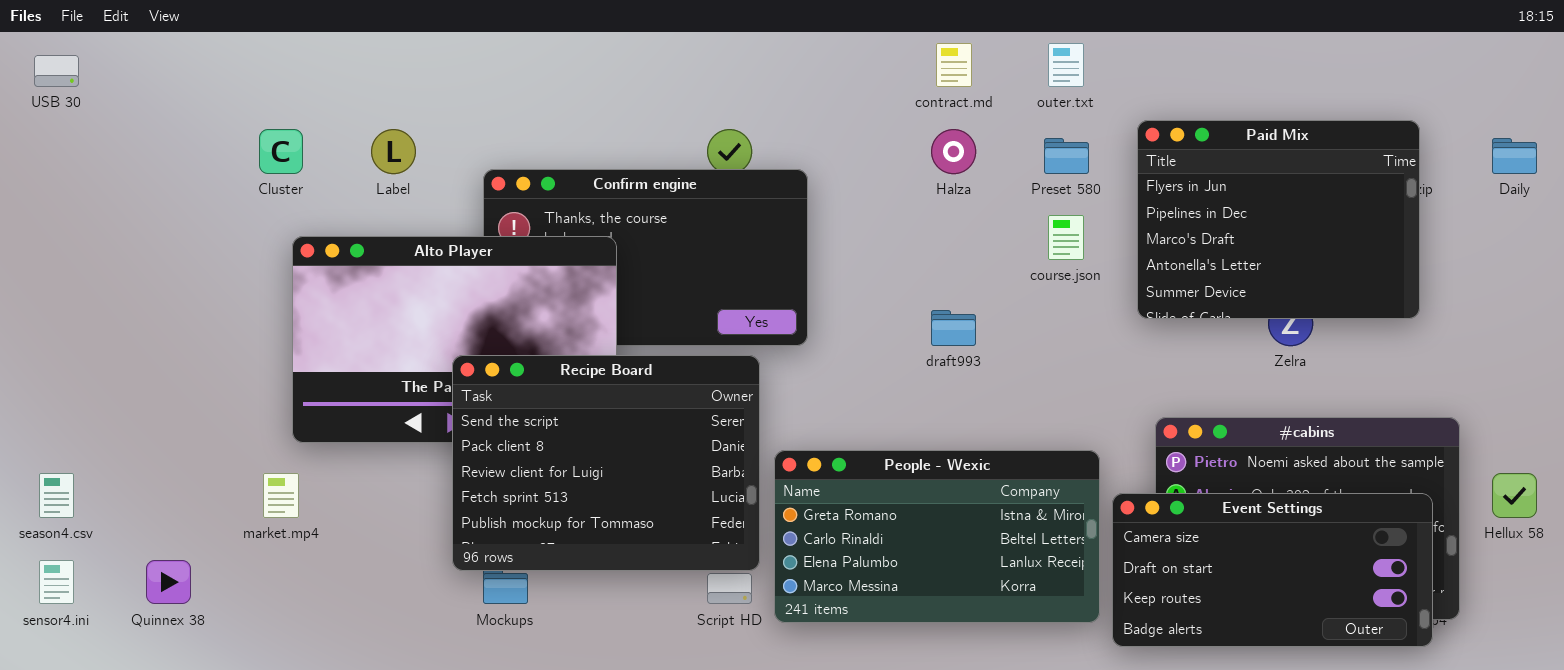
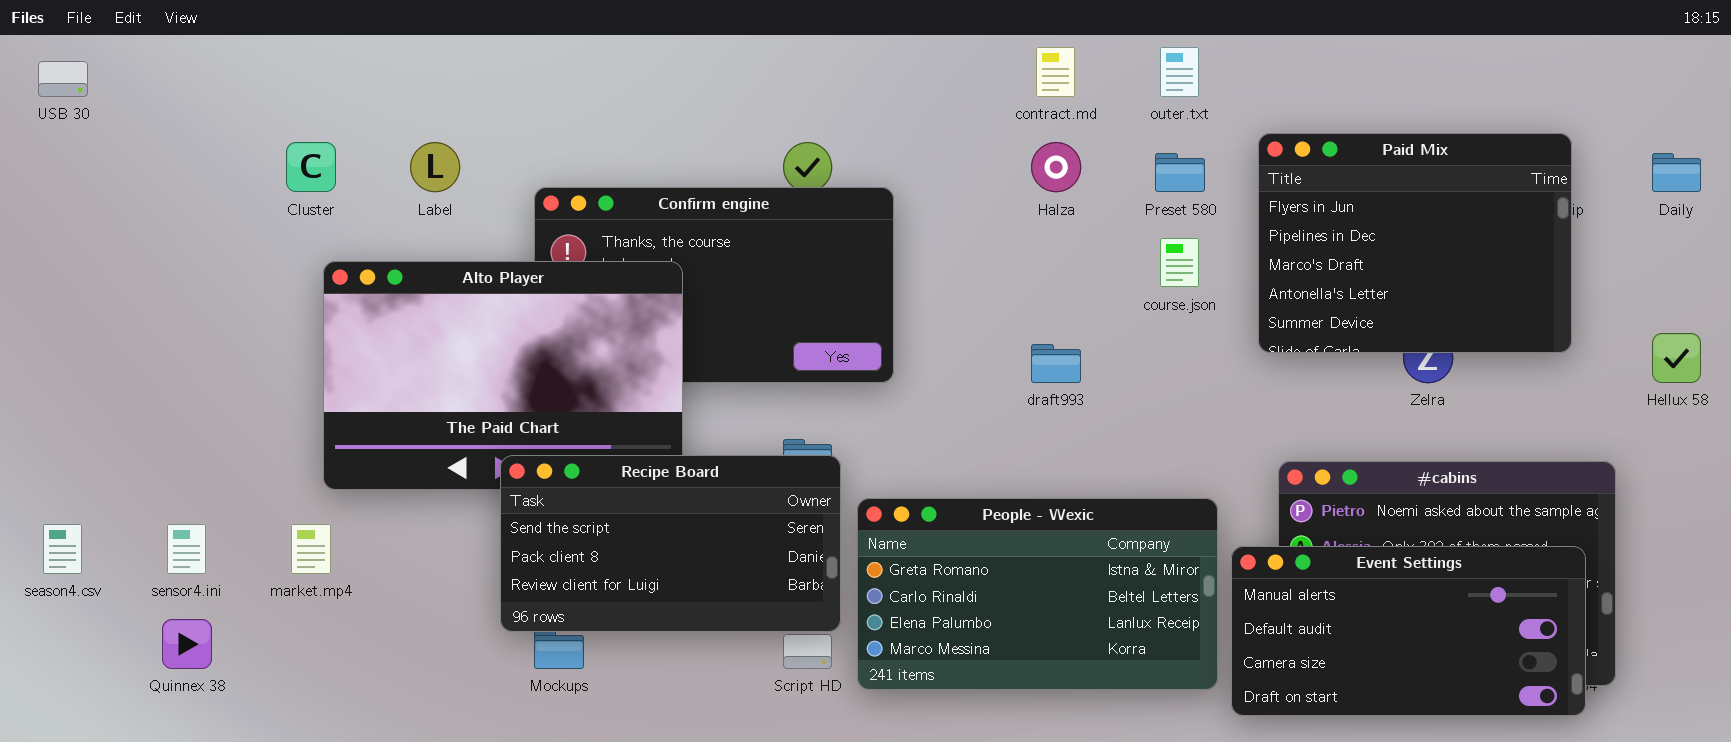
Recipe Board: [452,355,760,571] -> [500,455,841,632], resized
Hellux 58: [1492,473,1537,518] -> [1652,333,1701,383], moved
Event Settings: [1112,493,1433,647] -> [1231,546,1586,716], scrolled up 2 rows
sensor4.ini: [39,560,74,604] -> [167,524,206,574], moved

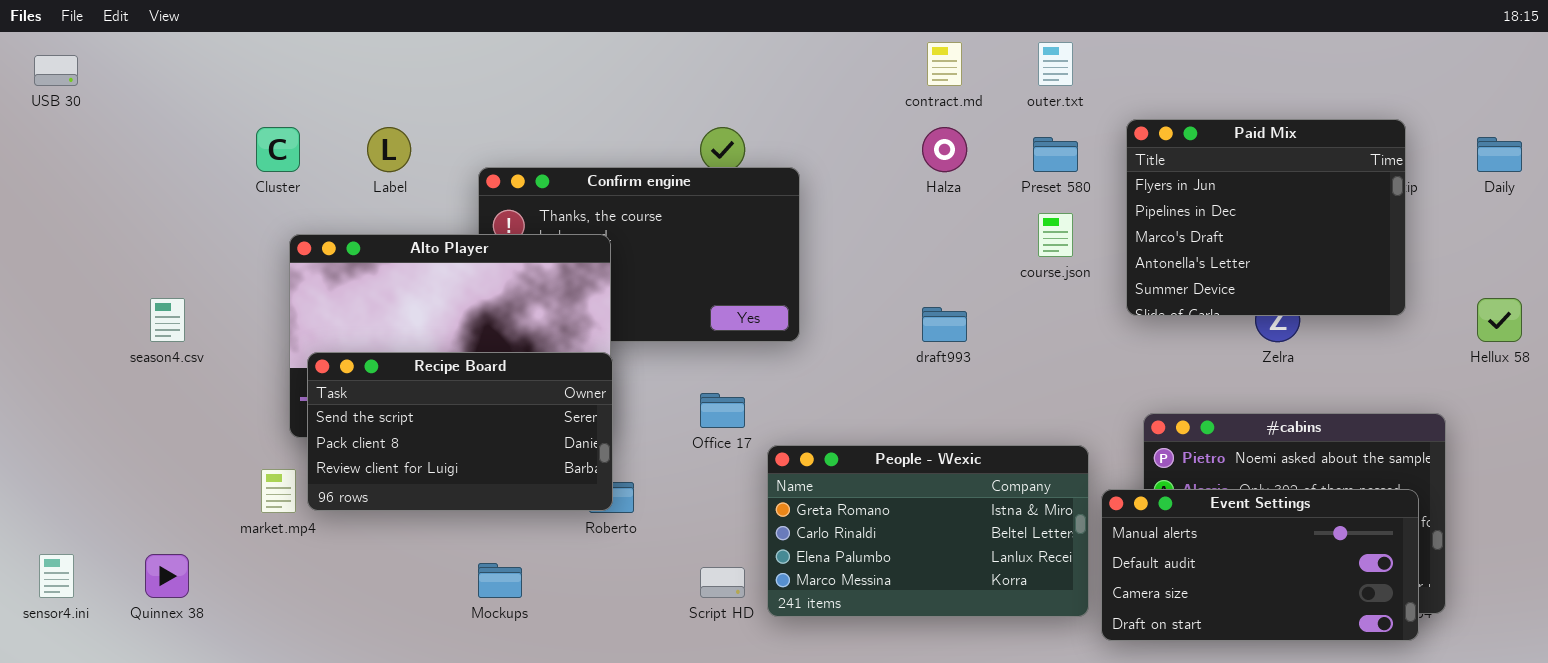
Recipe Board: [500,455,841,632] -> [307,352,613,511], moved
season4.csv: [43,524,82,574] -> [150,298,185,342], moved
sensor4.ini: [167,524,206,574] -> [39,554,74,598], moved

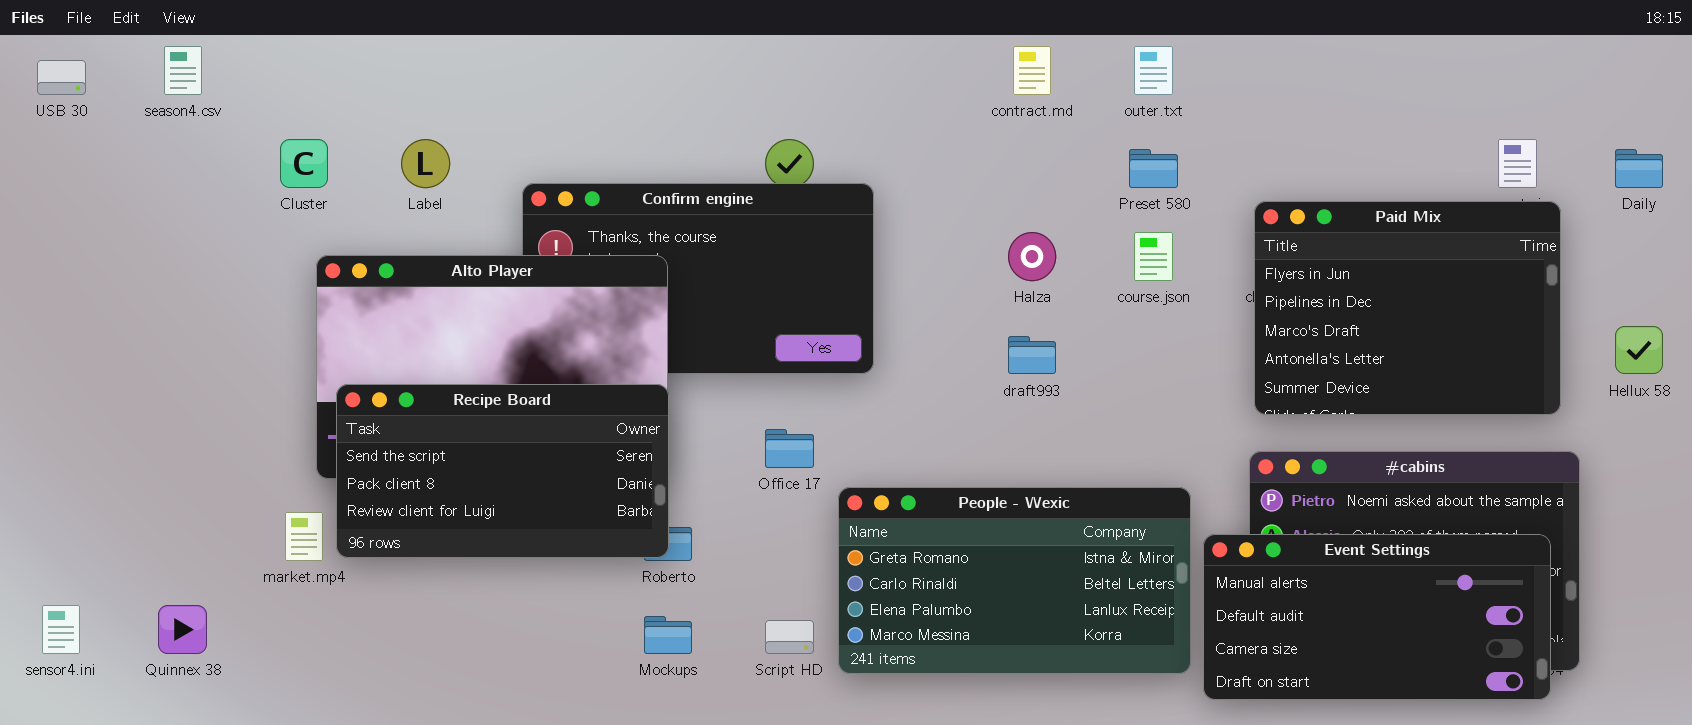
Paid Mix: [1126,119,1406,316] -> [1254,201,1561,415], moved
Halza: [922,127,967,172] -> [1008,232,1056,281], moved
season4.csv: [150,298,185,342] -> [164,46,202,95], moved
Mockups: [478,563,522,598] -> [644,616,692,654], moved

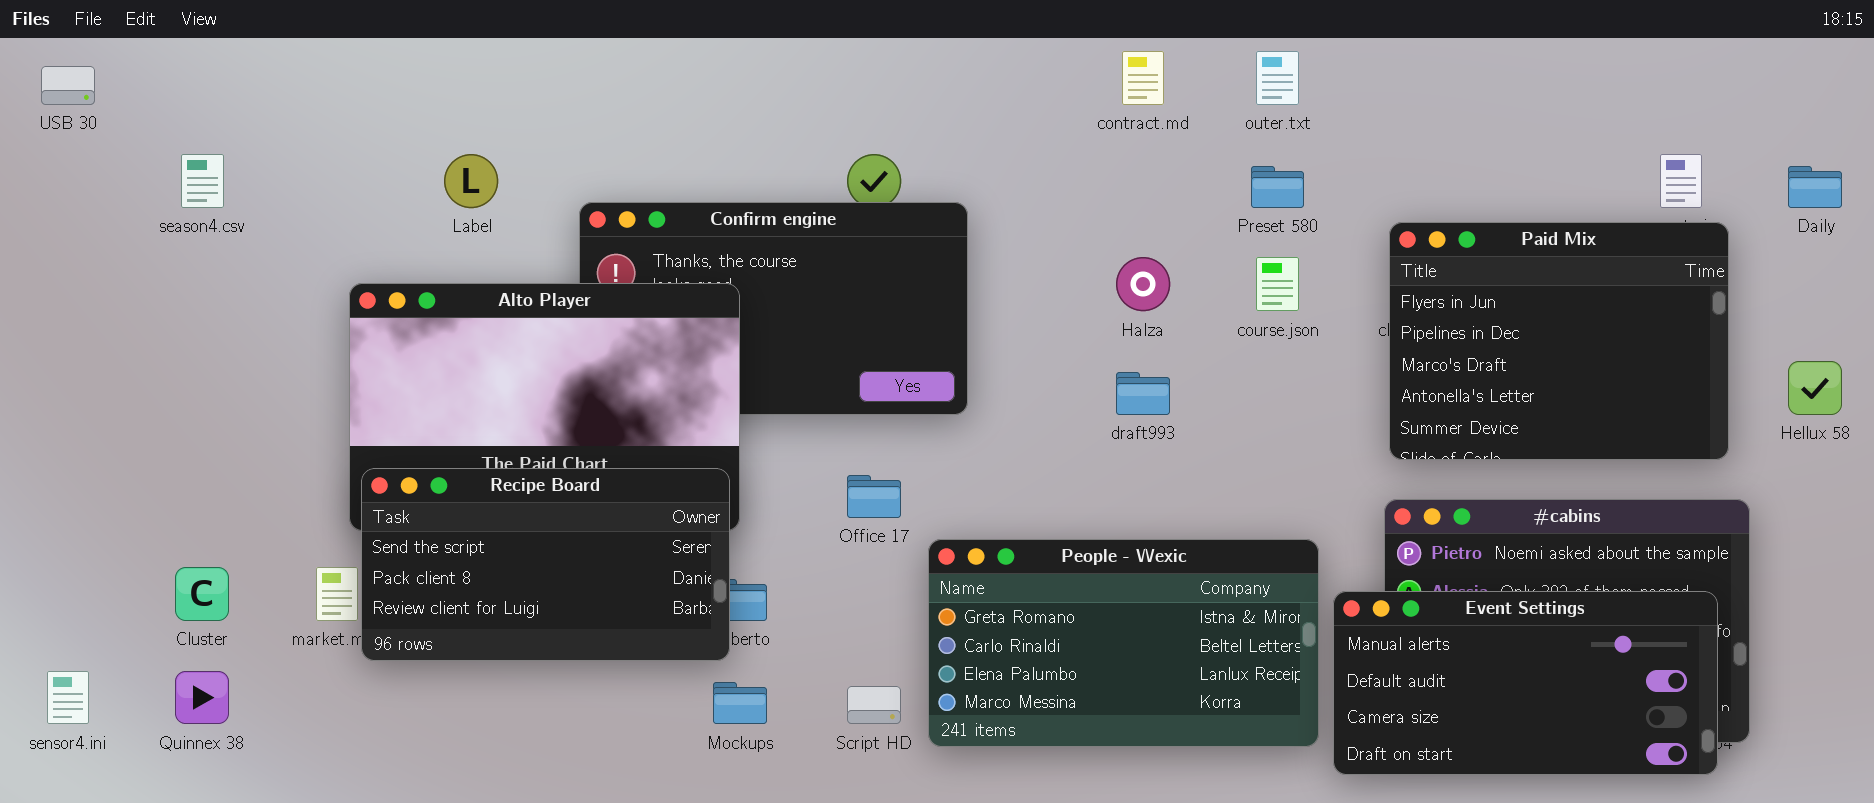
season4.csv: [164,46,202,95] -> [181,154,224,208], moved
Cluster: [280,139,328,188] -> [175,567,229,621], moved
Recipe Board: [336,384,669,558] -> [361,468,730,661], moved

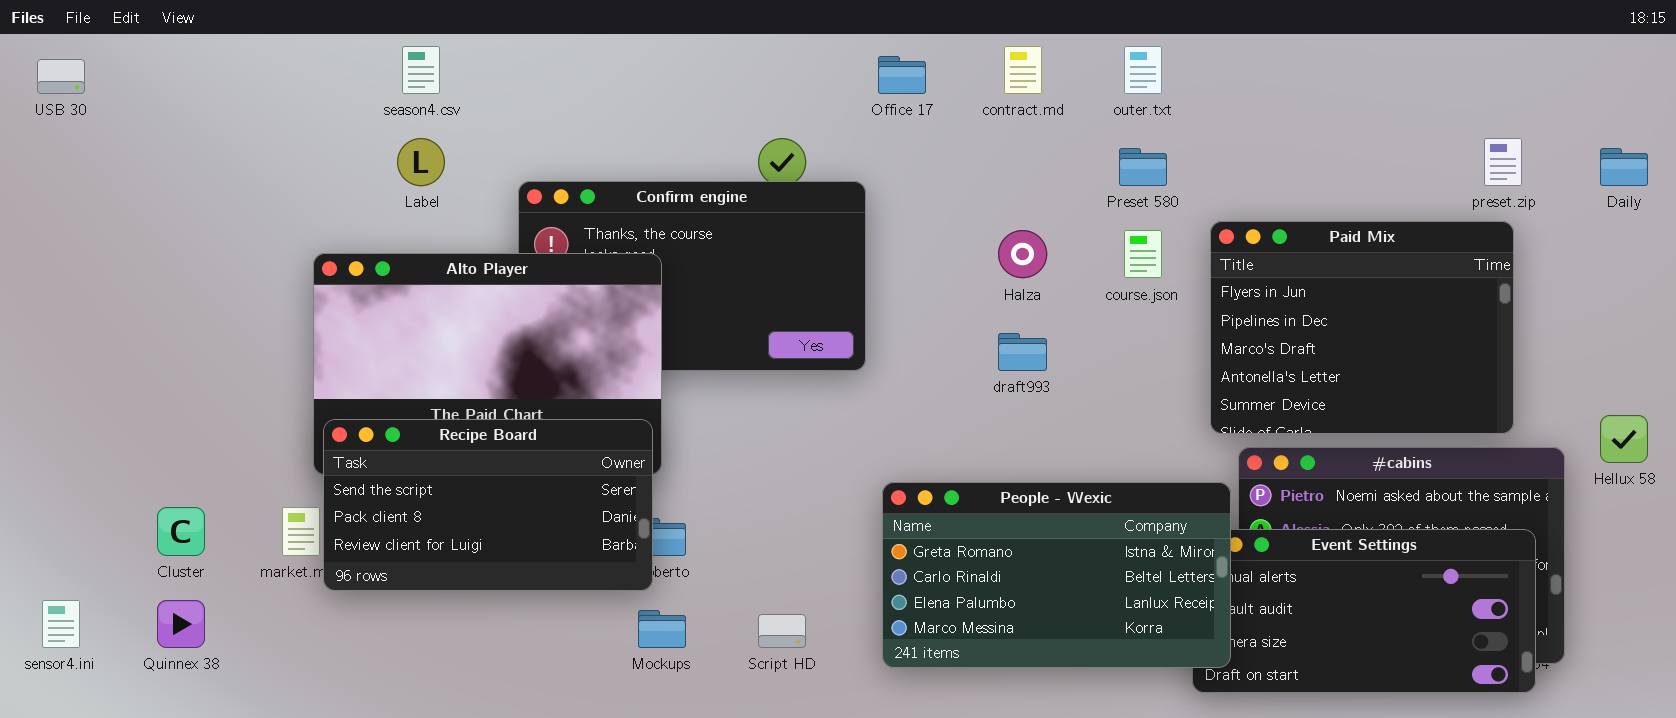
season4.csv: [181,154,224,208] -> [402,46,440,94], moved
Paid Mix: [1389,222,1729,460] -> [1210,221,1514,434], moved
Hellux 58: [1788,361,1842,415] -> [1600,415,1648,463], moved
Office 17: [847,475,901,518] -> [878,56,926,94], moved
People - Wexic: [928,539,1319,747] -> [882,482,1231,668], moved

